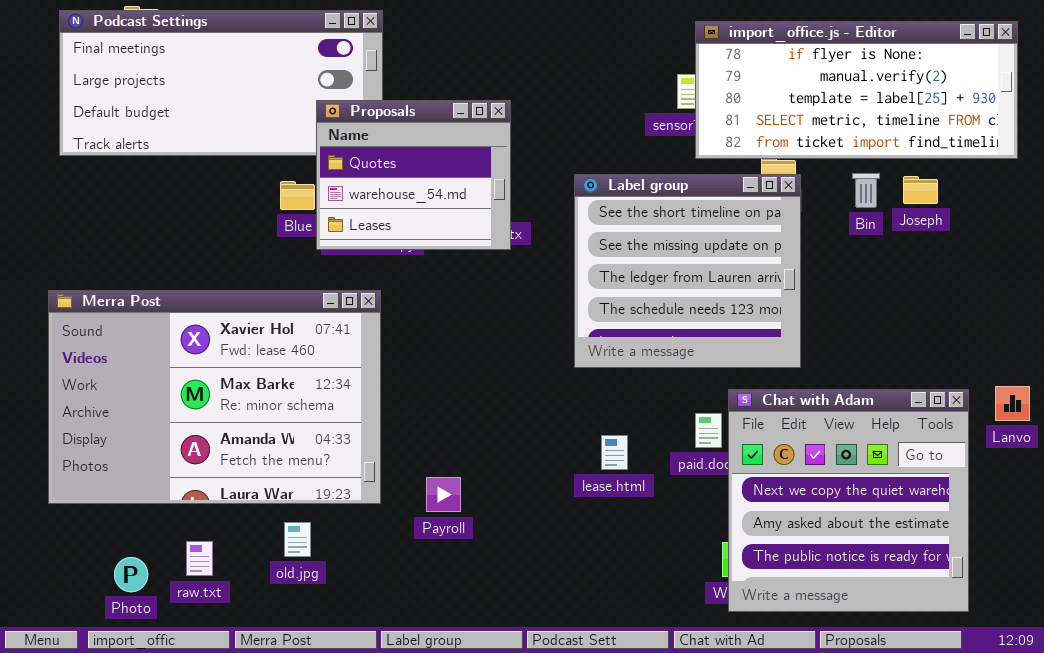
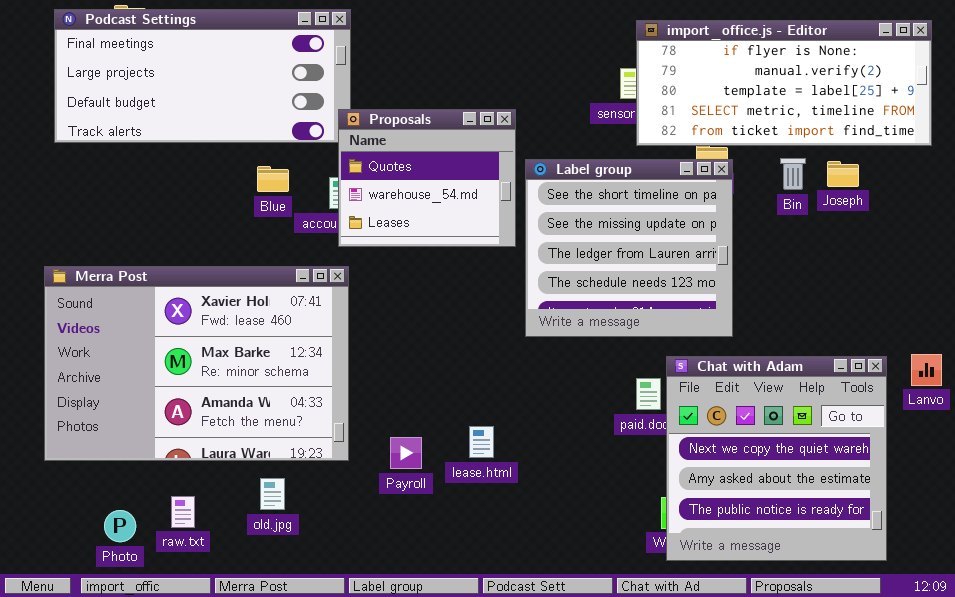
Proposals: [316,100,511,250] -> [338,109,516,247], moved
lease.html: [601,435,628,470] -> [469,426,494,458], moved

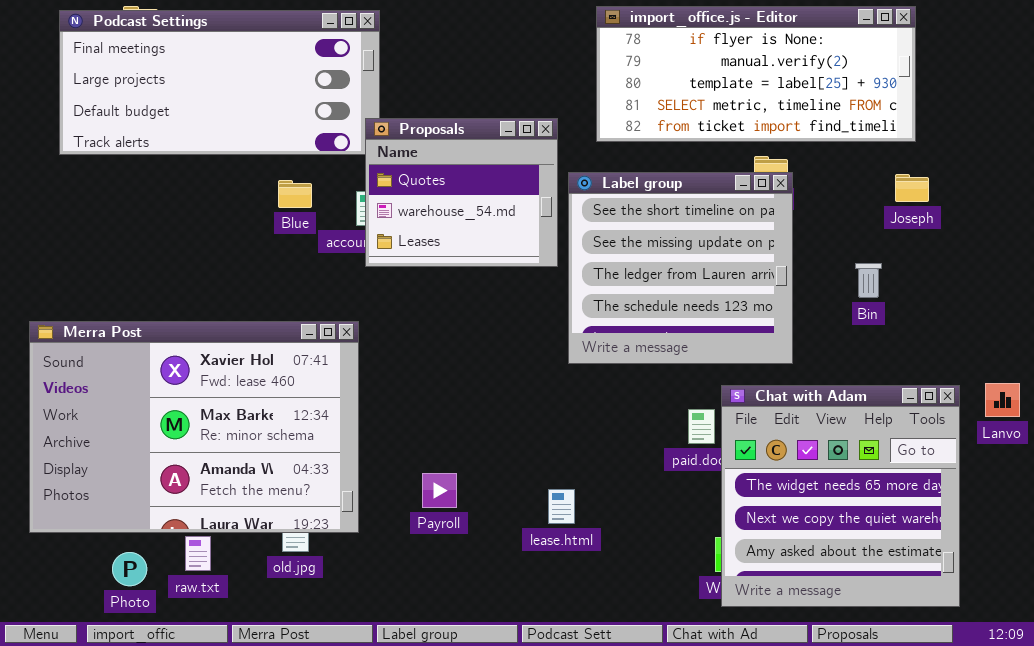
import_office.js - Editor: [636,20,932,146] -> [596,6,916,142], moved
Bin: [780,158,806,190] -> [855,263,882,298], moved
Merra Post: [44,266,349,461] -> [29,321,359,533], moved
Chat with Adam: [666,356,887,561] -> [721,385,960,607], scrolled up 1 row
lease.html: [469,426,494,458] -> [548,489,575,524], moved

